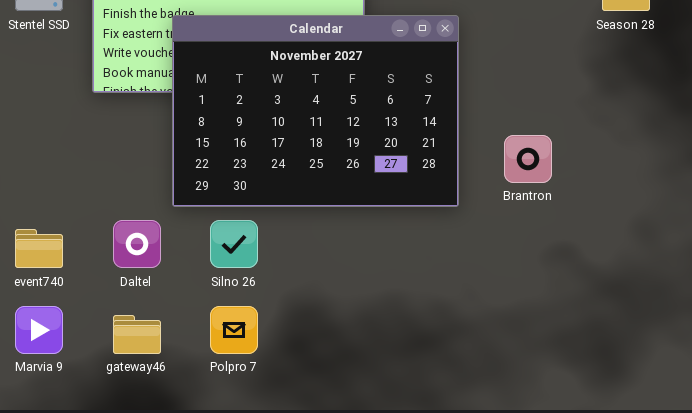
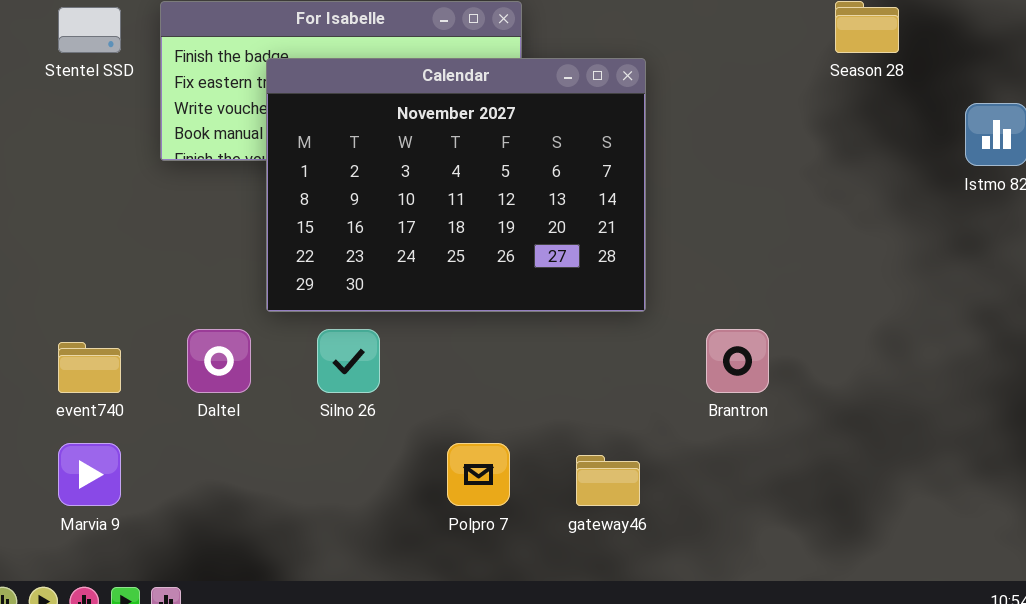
Brantron: [504,135,552,183] -> [706,329,769,393], moved
Polpro 7: [210,306,258,354] -> [447,443,510,506], moved
gateway46: [113,315,161,354] -> [576,455,640,506], moved

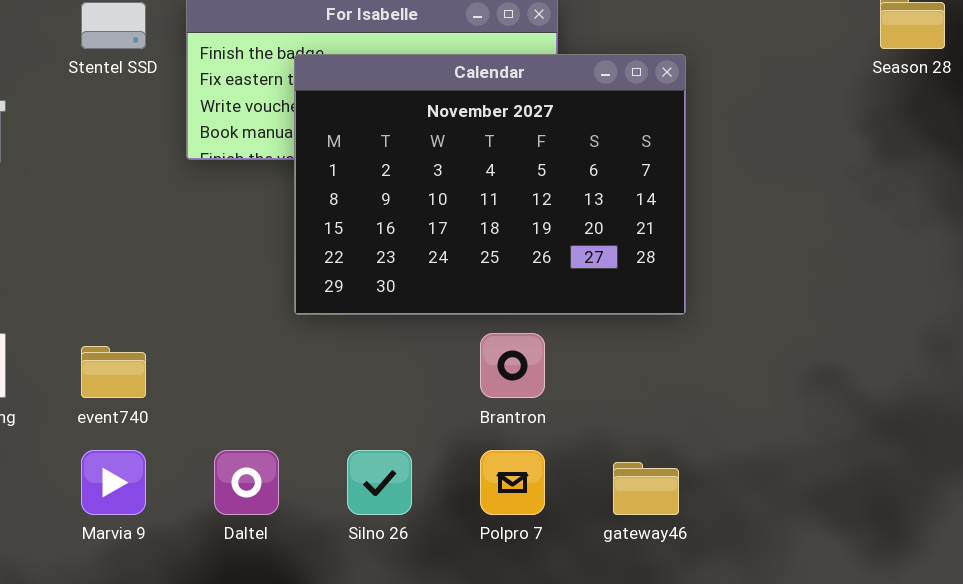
Daltel: [187,329,251,393] -> [214,450,279,515], moved
Silno 26: [317,329,380,393] -> [347,450,412,515], moved
Brantron: [706,329,769,393] -> [480,333,545,398], moved

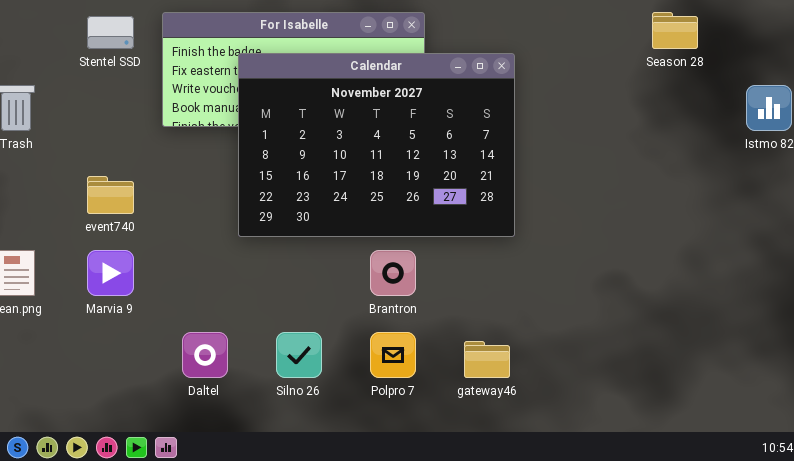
event740: [81,346,146,398] -> [87,176,134,214], moved
Marvia 9: [81,450,146,515] -> [87,250,134,296], moved

